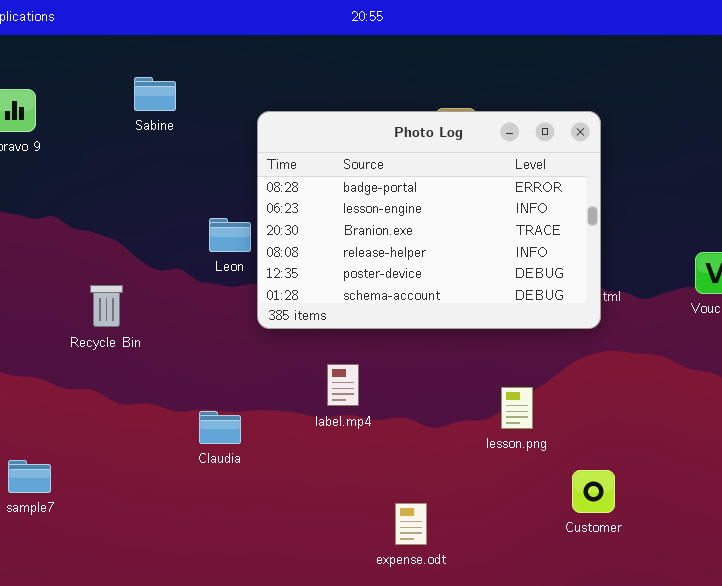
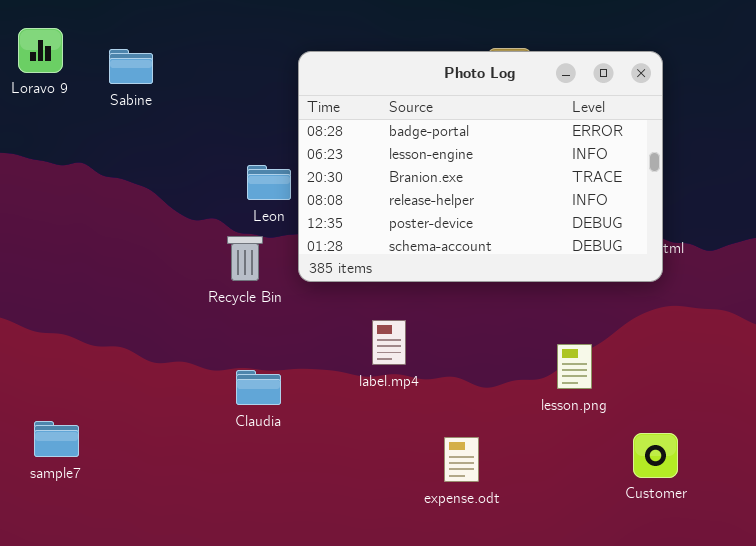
Sabine: [134,77,176,111] -> [109,49,153,84], moved
Recycle Bin: [90,285,123,327] -> [227,236,263,281], moved
expense.odt: [395,503,427,545] -> [444,437,479,482], moved

